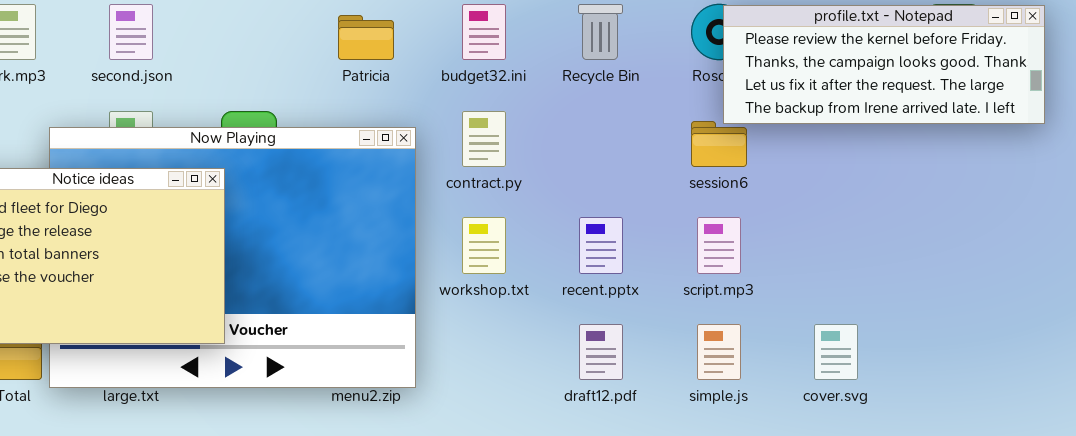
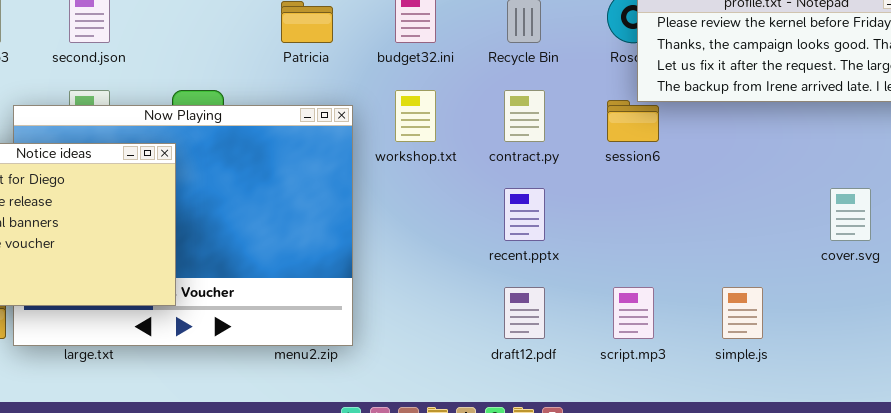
contract.py: [462,111,506,167] -> [504,90,545,142], moved
workshop.txt: [462,217,506,274] -> [395,90,436,142], moved
script.mp3: [697,217,741,274] -> [613,287,654,339], moved
simple.js: [697,324,741,380] -> [722,287,763,339], moved
cover.svg: [814,324,858,380] -> [830,188,871,241], moved

